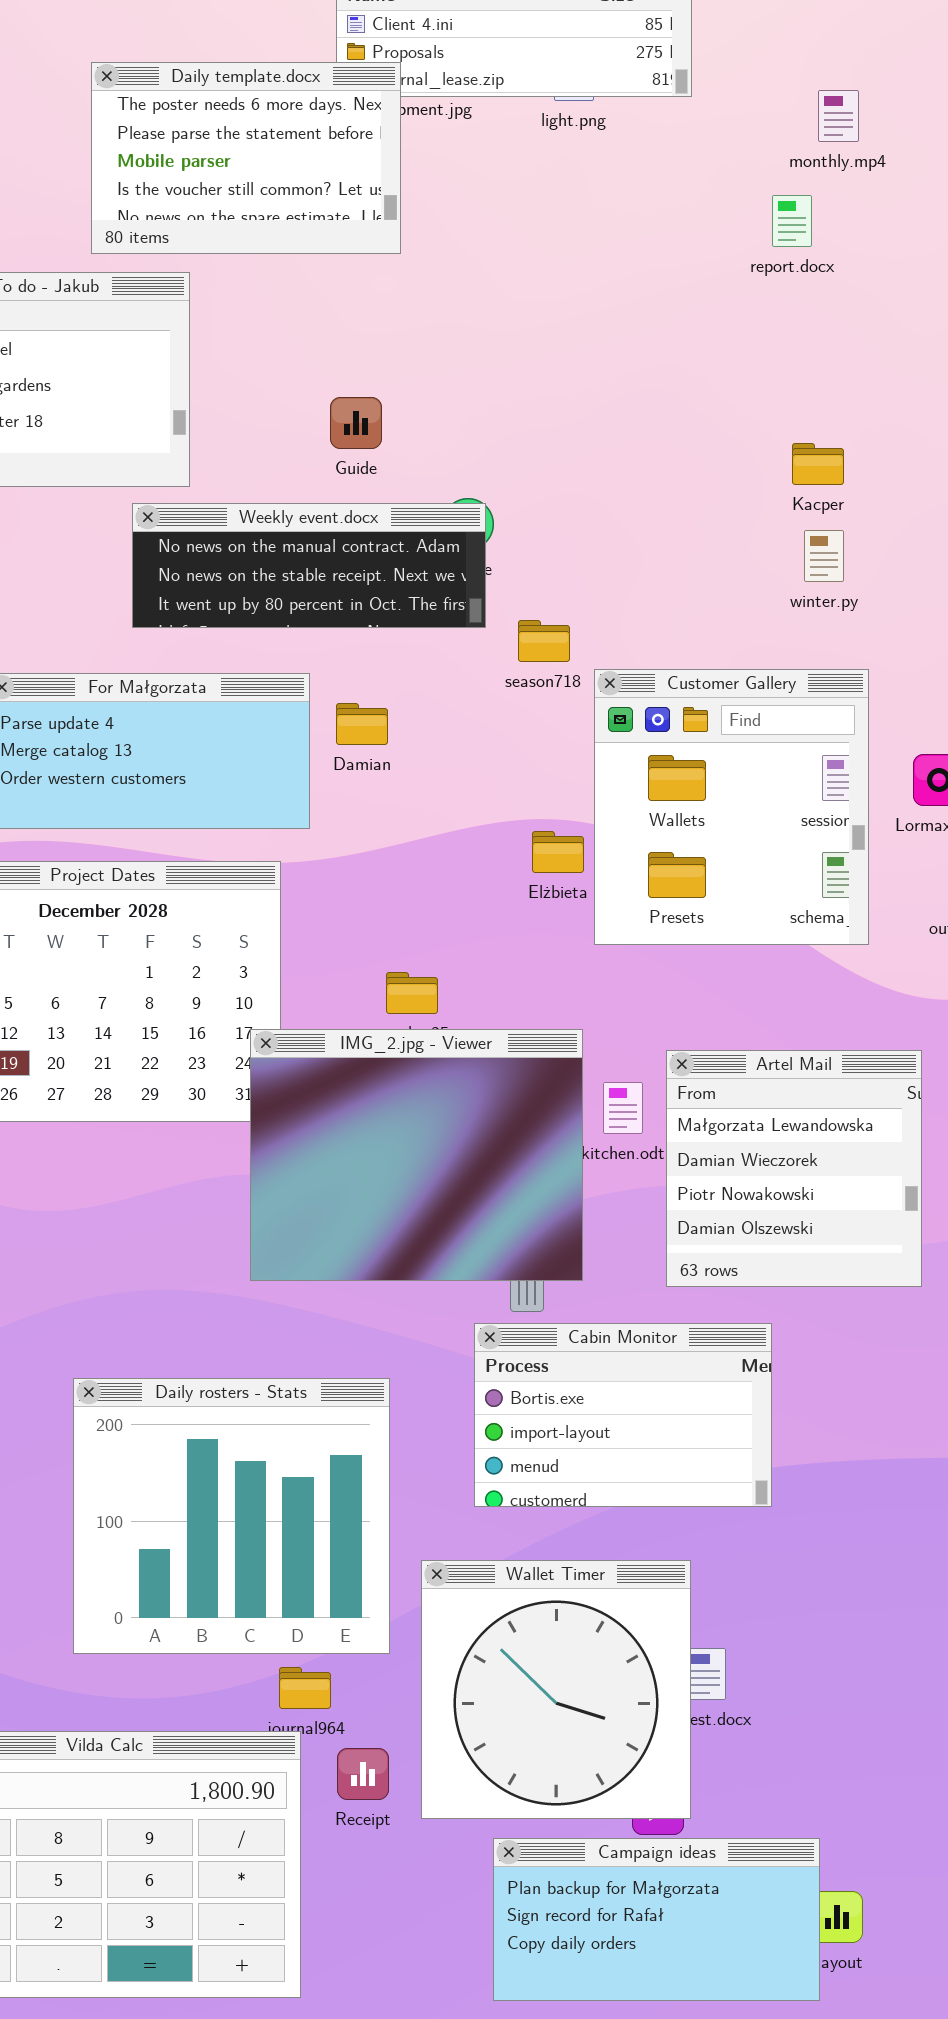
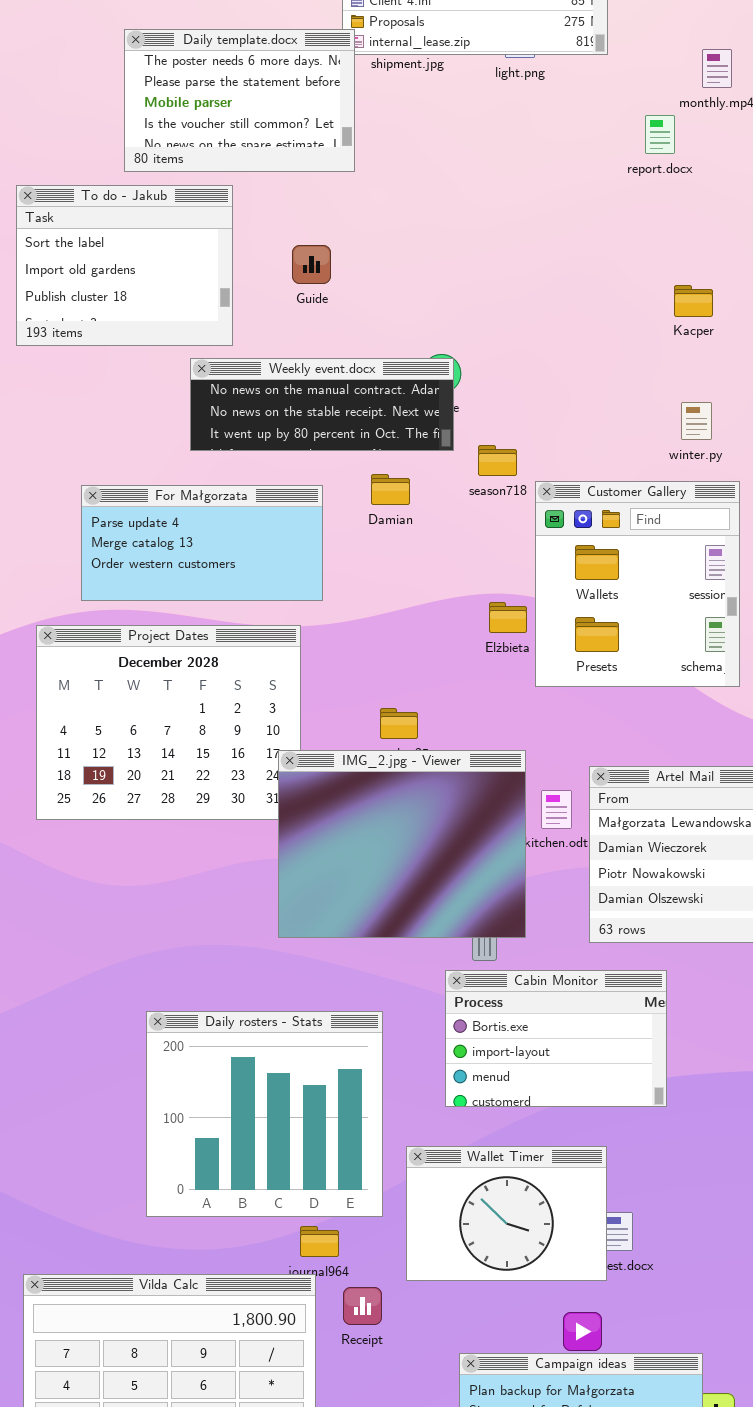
Daily template.docx: [91,62,401,254] -> [124,29,355,172], moved
report.docx: [772,195,812,247] -> [645,115,675,154], moved
Guide: [330,397,382,449] -> [292,245,331,284], moved
Kacper: [792,443,844,485] -> [674,285,713,317], moved
winter.py: [804,530,844,582] -> [681,402,712,440], moved
Damian: [336,703,388,745] -> [371,474,410,505], moved
Wallet Timer: [421,1560,691,1819] -> [406,1146,607,1281], resized

